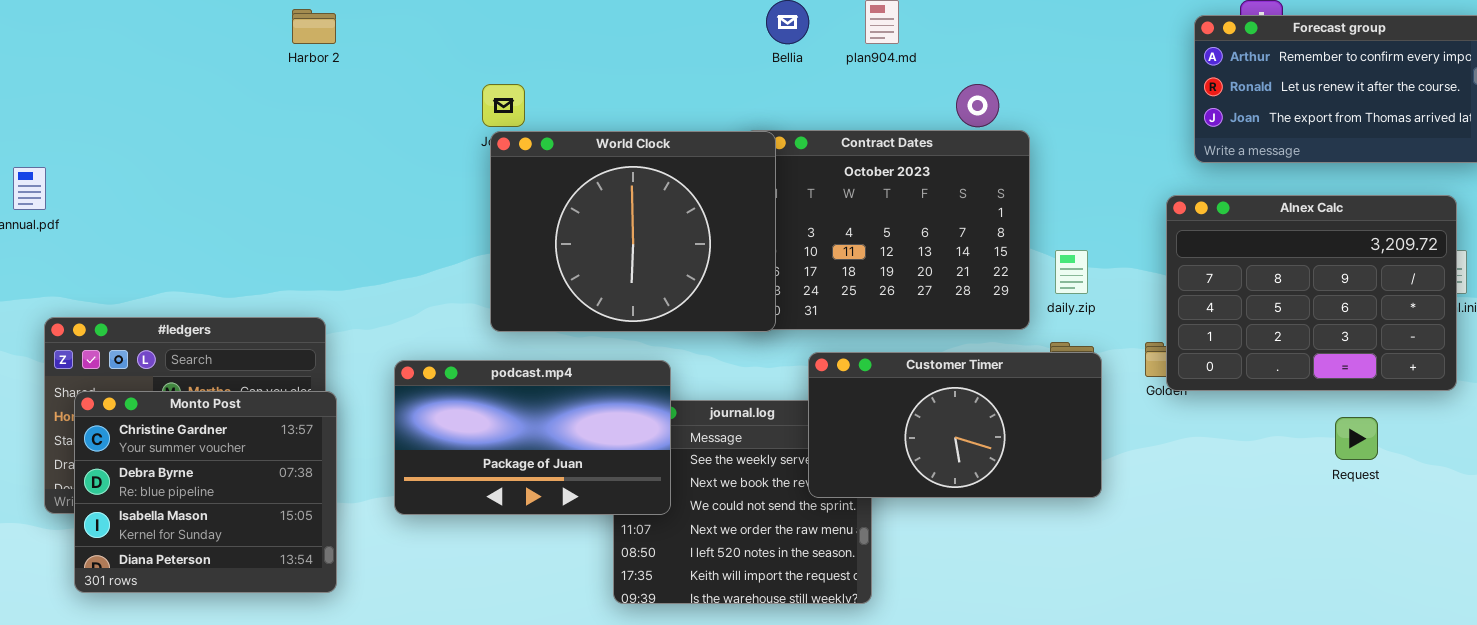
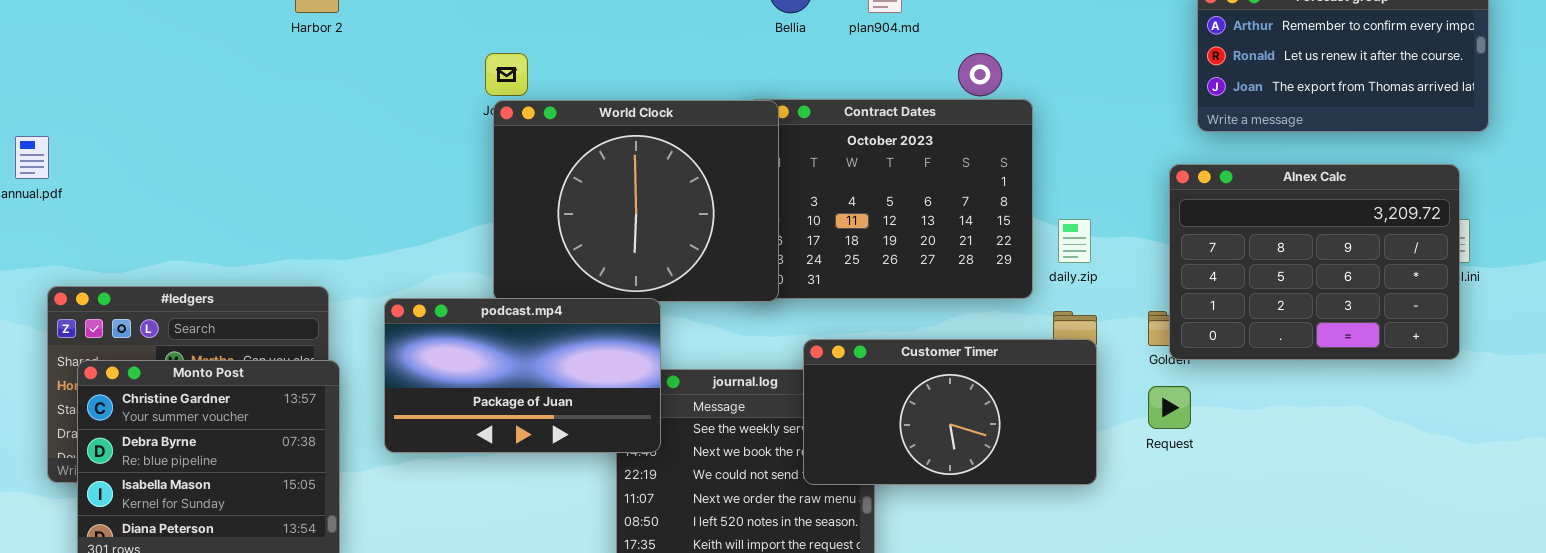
Customer Timer: [808,352,1102,498] -> [803,339,1097,485], moved
podcast.mp4: [394,360,671,515] -> [384,298,661,453], moved
Request: [1335,417,1378,460] -> [1148,386,1191,429], moved

